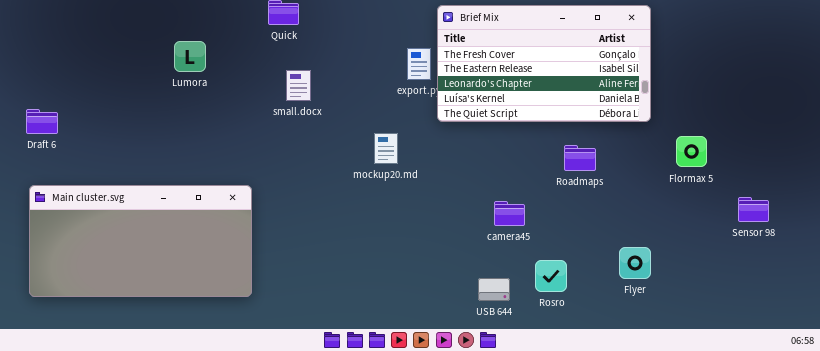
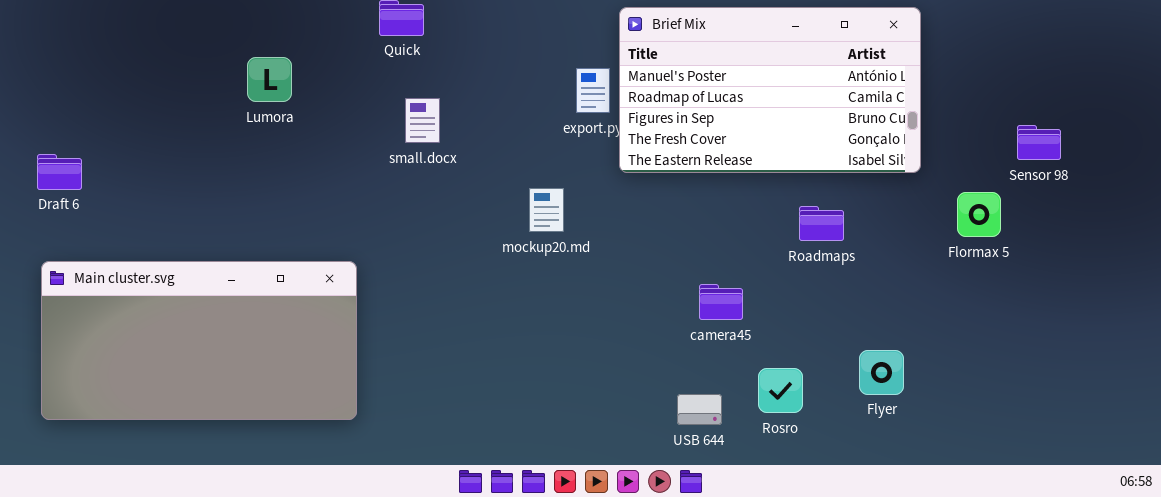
Brief Mix: [437,5,651,122] -> [619,7,921,173], scrolled up 3 rows
Sensor 98: [738,197,769,222] -> [1017,125,1061,160], moved
Flyer: [619,247,651,279] -> [859,350,904,395], moved

